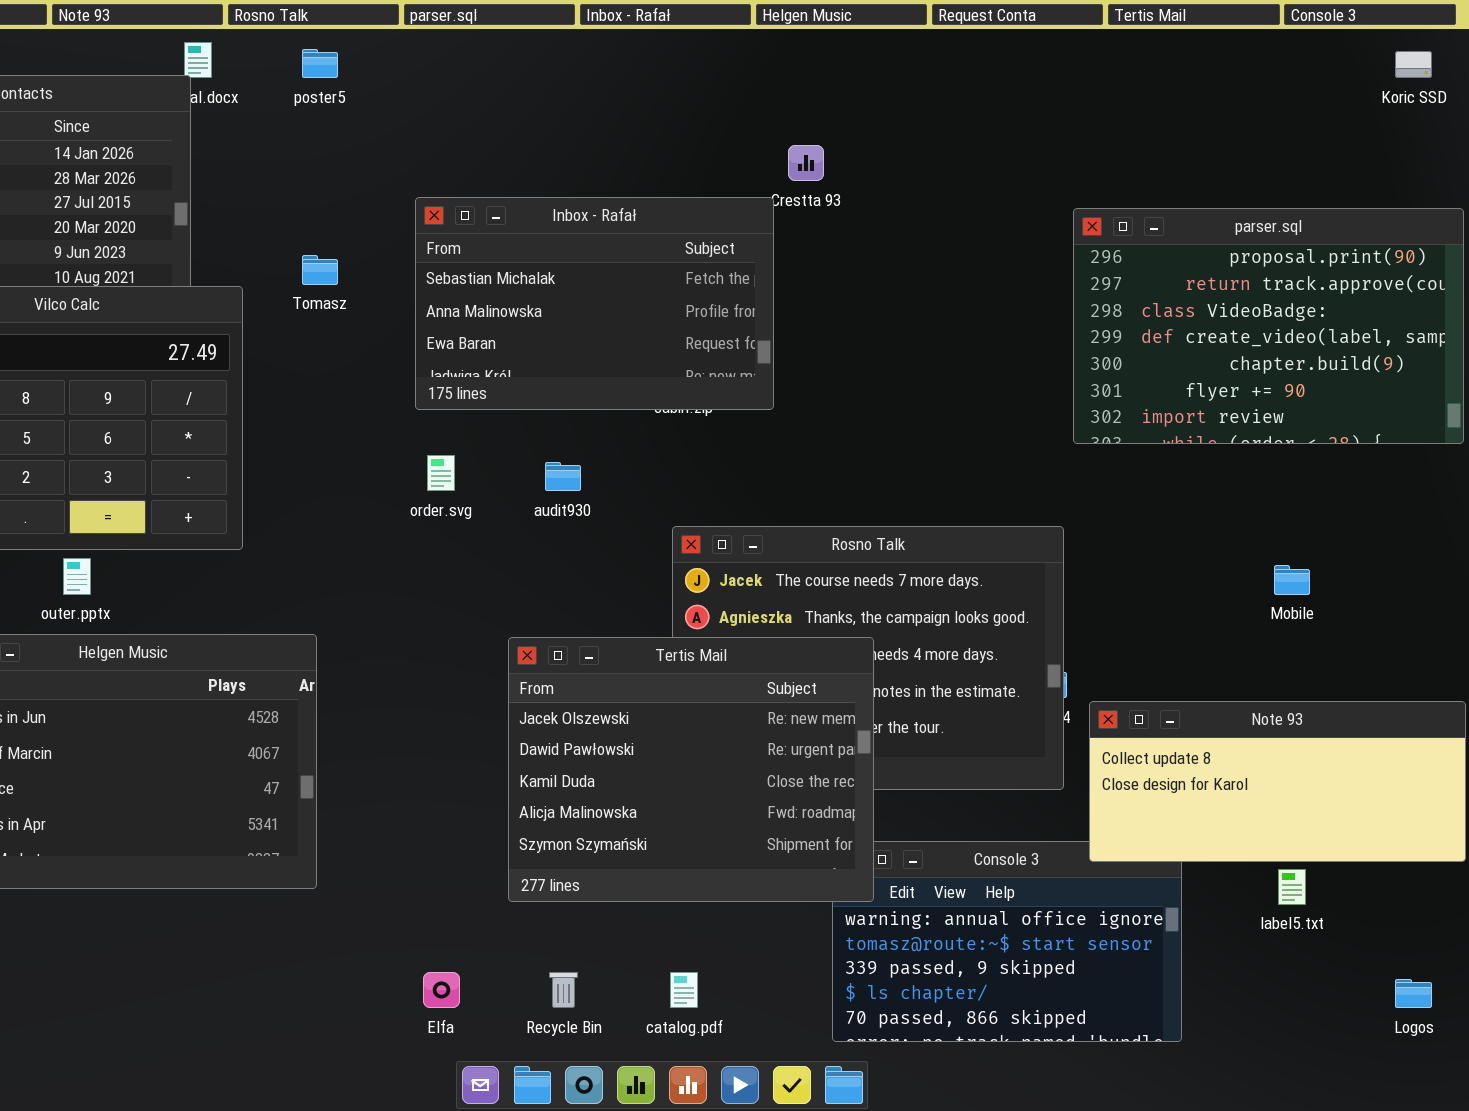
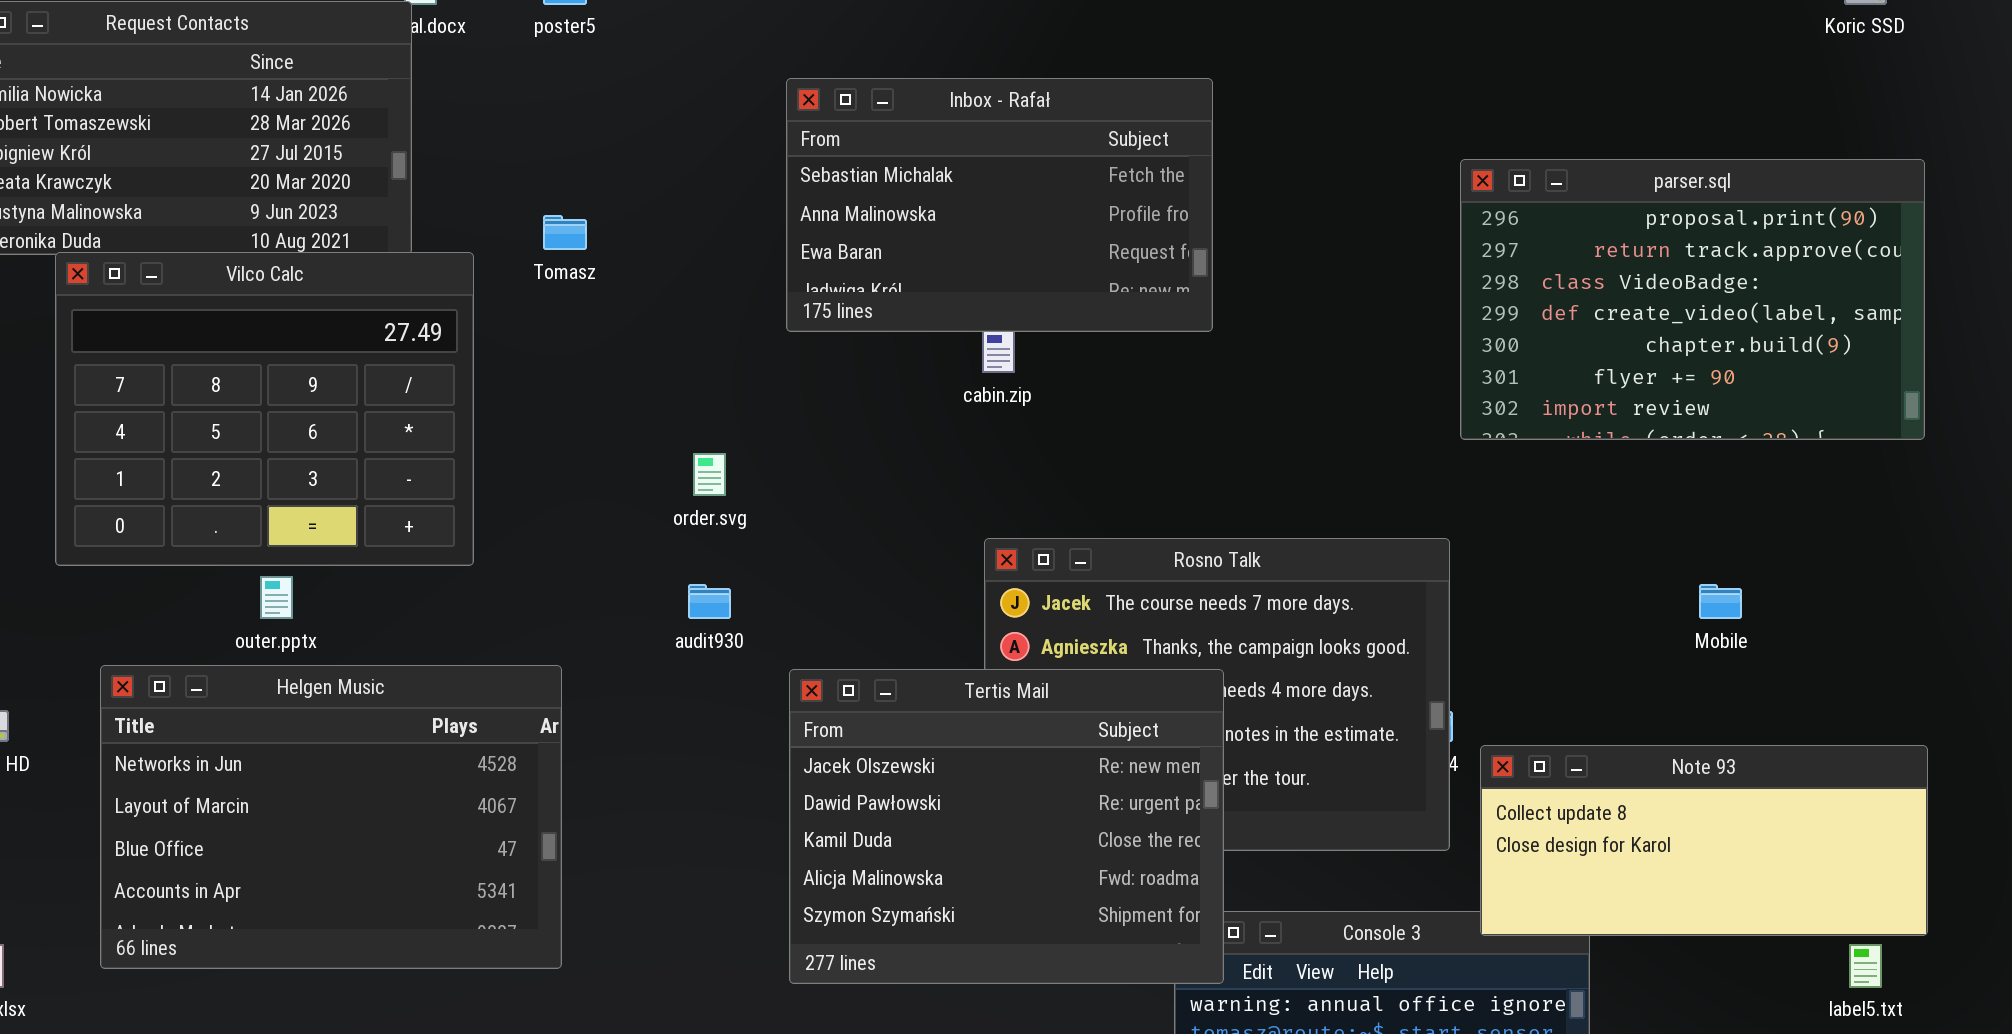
Inbox - Rafał: [415,197,774,410] -> [786,78,1213,332], moved
audit930: [545,462,581,491] -> [688,584,731,619], moved
label5.txt: [1278,869,1306,905] -> [1849,944,1882,988], moved

